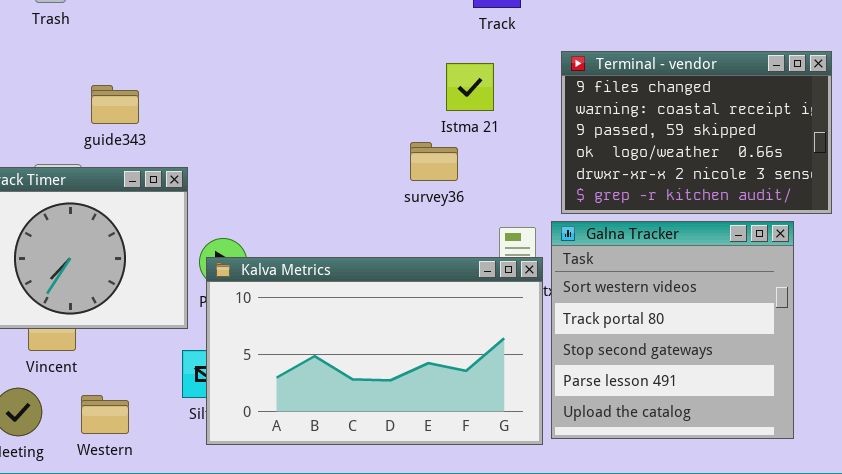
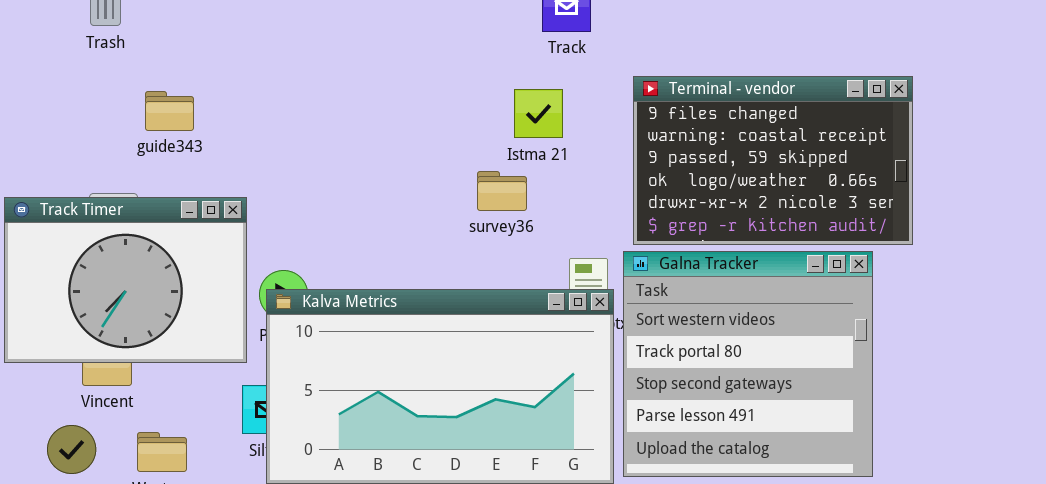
guide343: [91,85,139,124] -> [145,91,194,131], moved

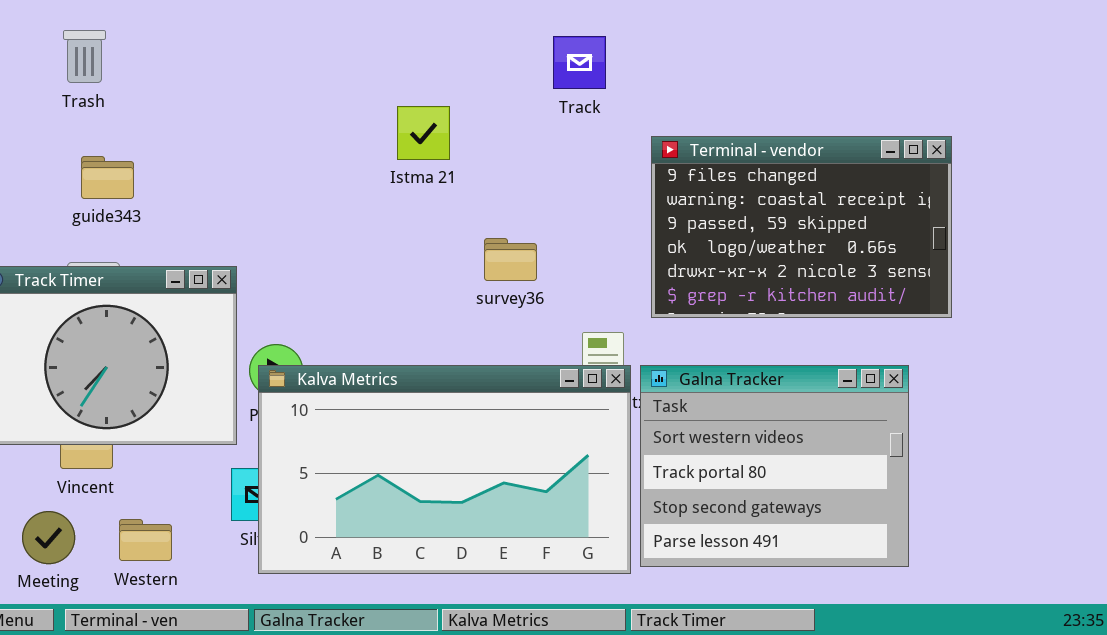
Istma 21: [514,89,563,138] -> [397,106,450,160], moved
guide343: [145,91,194,131] -> [81,156,134,199], moved
Galna Tracker: [623,251,873,477] -> [640,365,909,567], resized

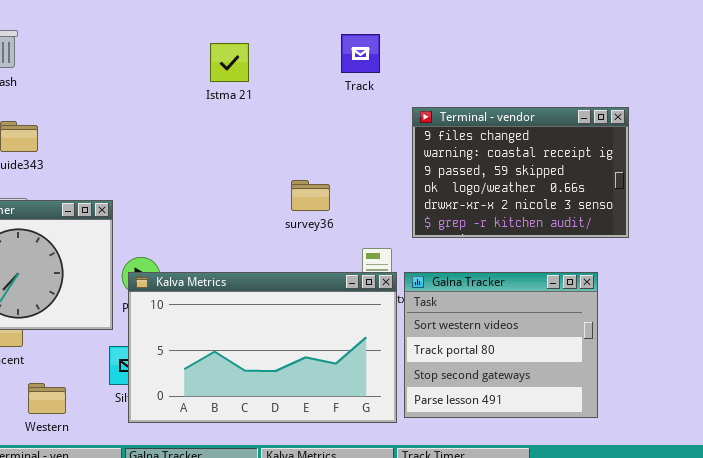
Istma 21: [397,106,450,160] -> [210,43,249,82], moved

